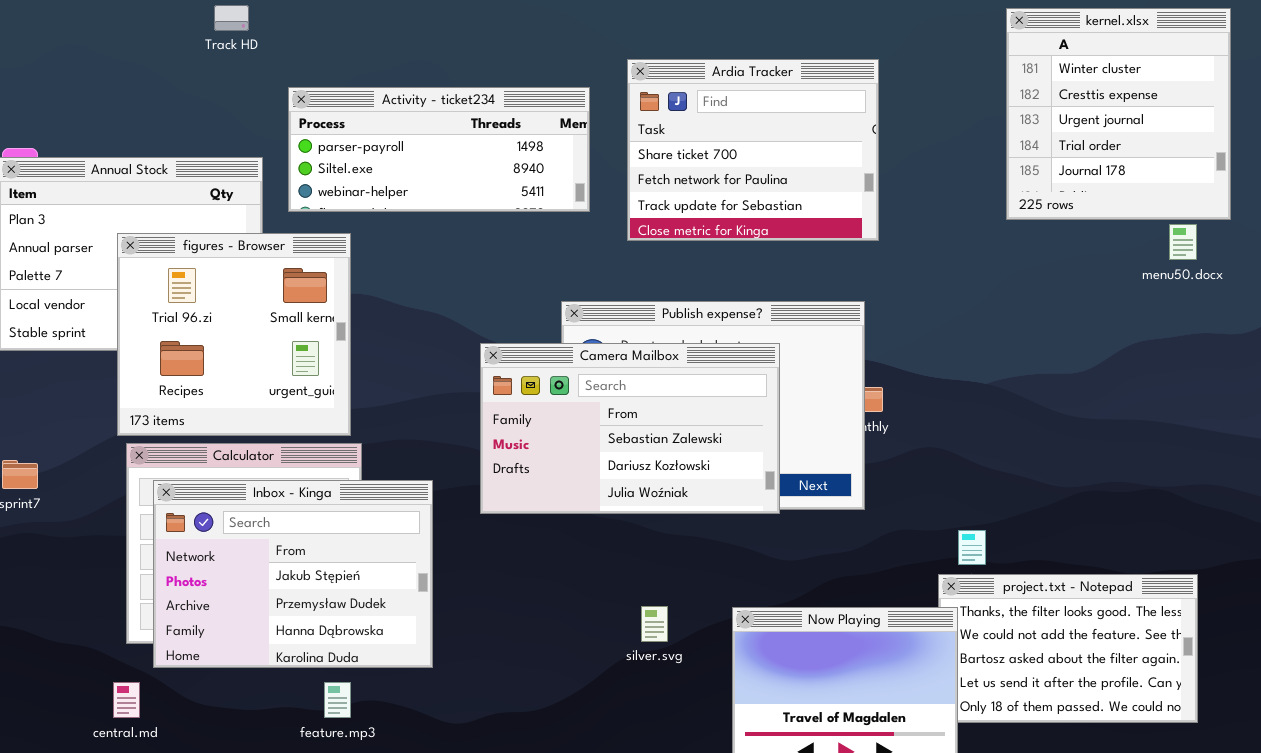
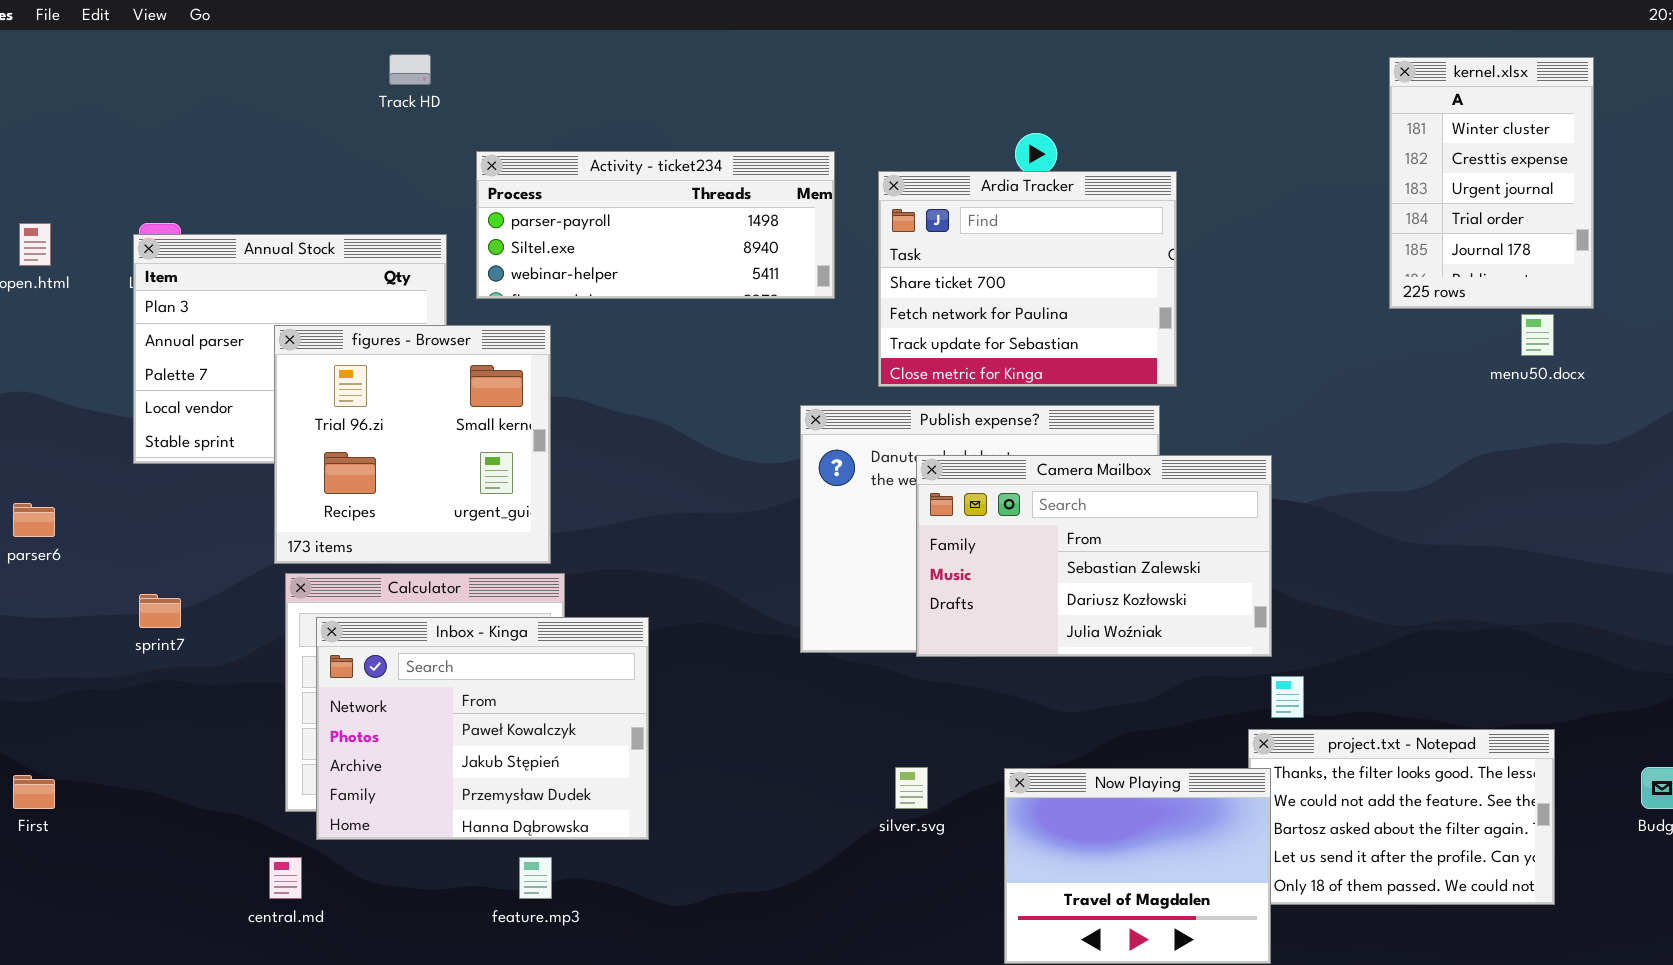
kernel.xlsx: [1006,8,1231,220] -> [1389,57,1594,309], resized
Ardia Tracker: [627,59,879,241] -> [878,171,1177,387], moved
Camera Mailbox: [480,343,780,514] -> [916,455,1272,657], moved
Inbox - Kinga: [153,480,433,668] -> [316,617,649,840], scrolled up 1 row

